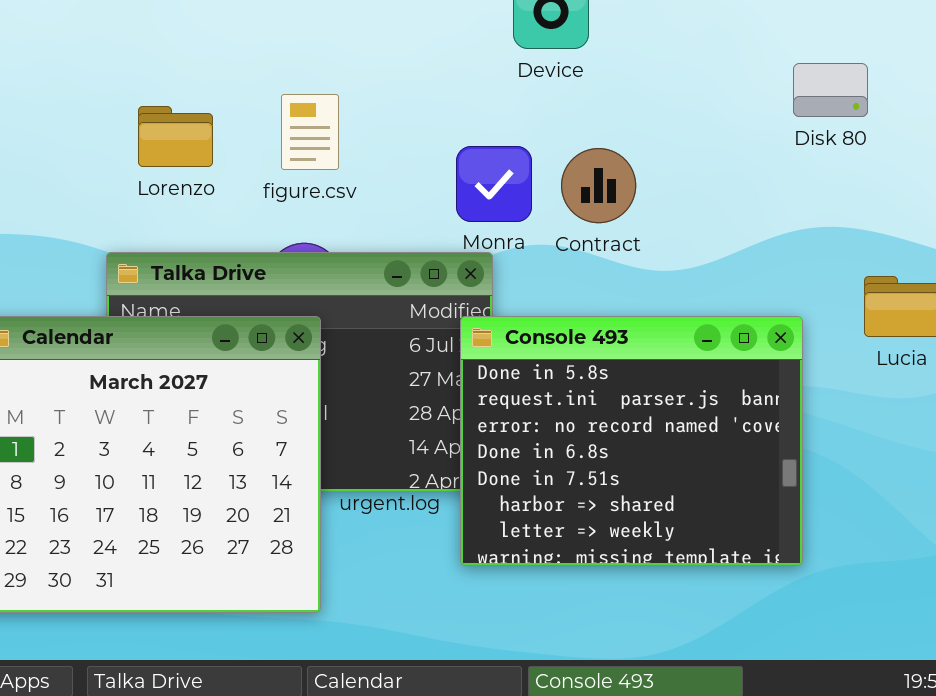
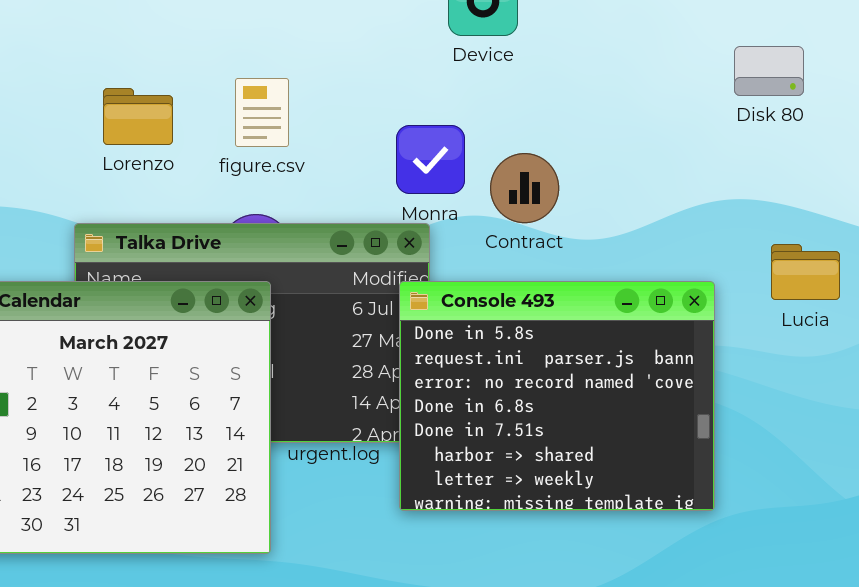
Disk 80: [793,63,868,117] -> [734,46,804,96], moved
Contract: [561,148,636,223] -> [490,153,559,223], moved

